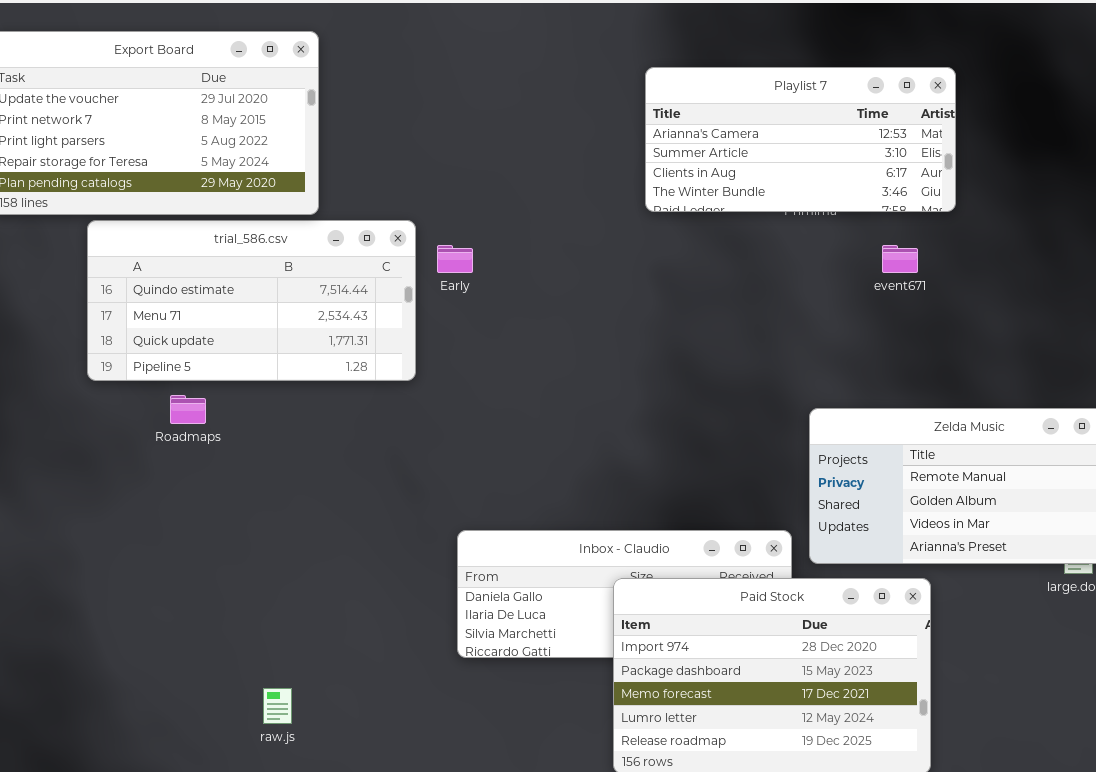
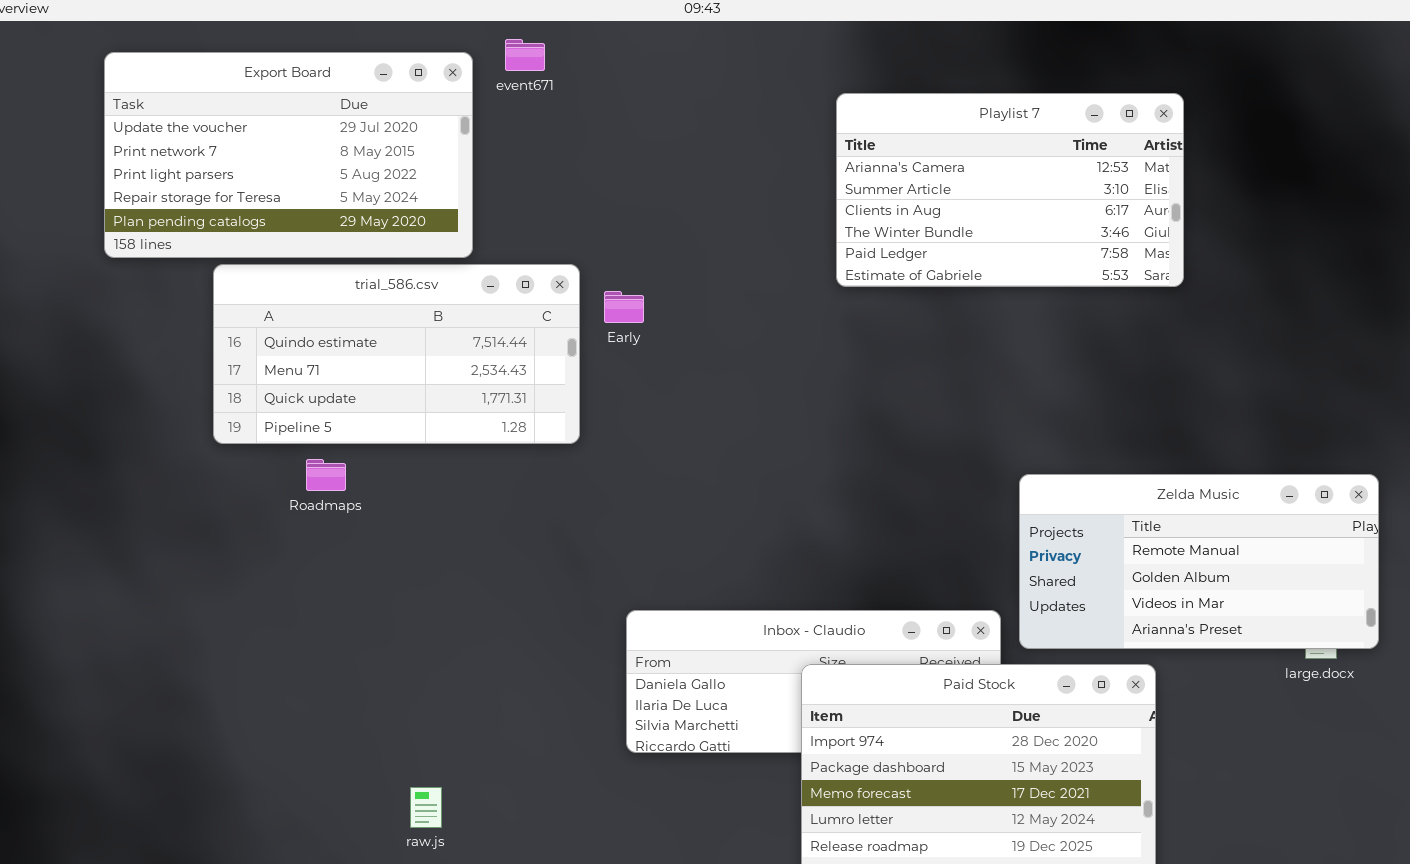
Playlist 7: [645,67,956,212] -> [836,93,1184,287], resized
event671: [882,245,918,273] -> [505,39,545,71], moved

